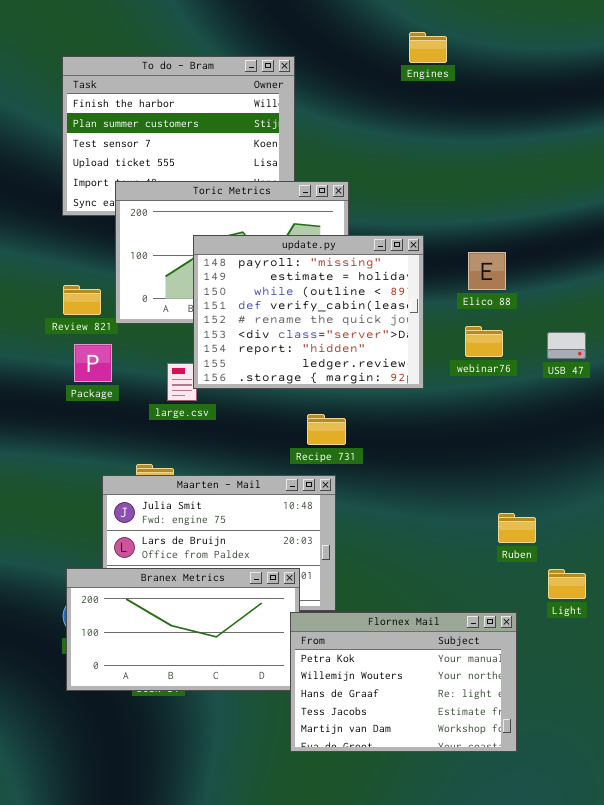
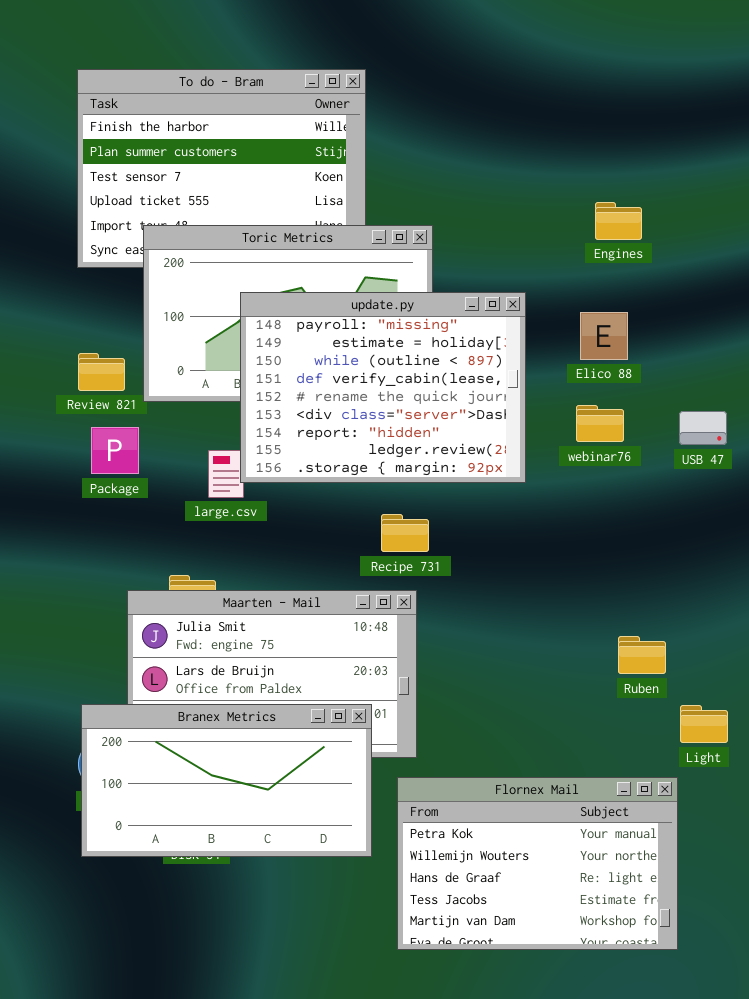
Engines: [409,32,447,63] -> [595,202,642,240], moved
Flornex Mail: [290,612,517,752] -> [397,777,678,950], moved

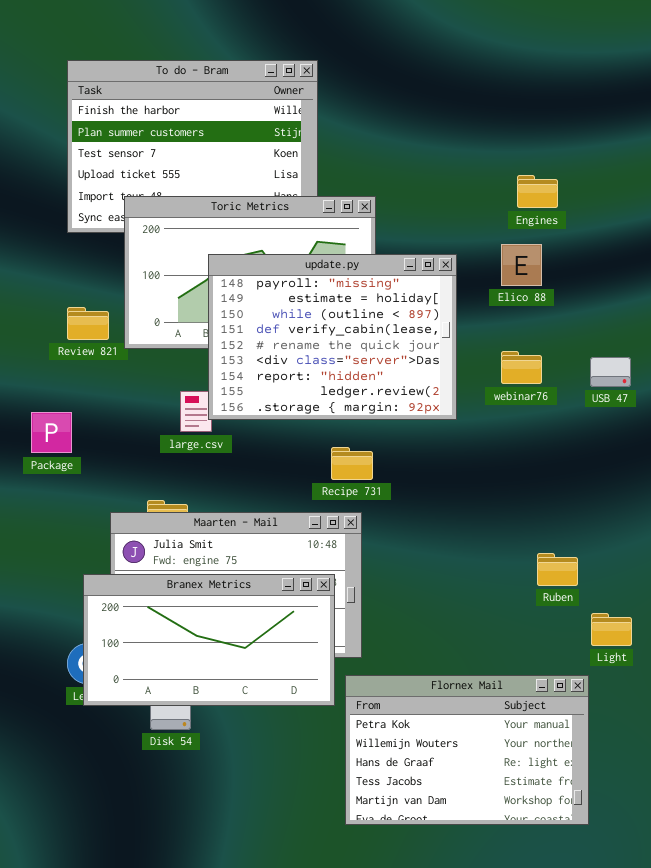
Elico 88: [580,312,628,360] -> [501,244,542,286], moved
Package: [91,427,139,474] -> [31,412,72,453], moved
Branex Metrics: [81,704,372,857] -> [83,574,335,706], moved

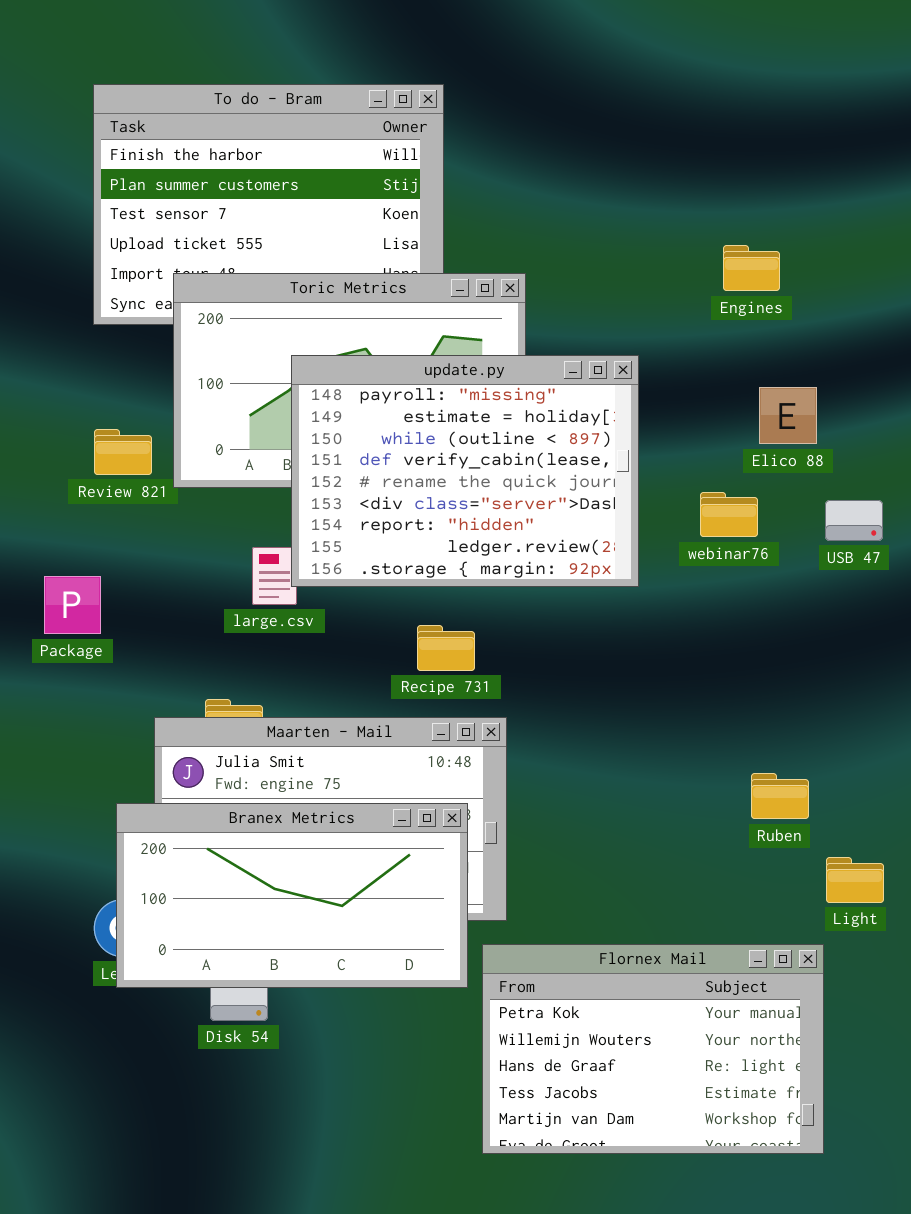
Elico 88: [501,244,542,286] -> [759,387,817,444], moved
Recipe 731: [331,447,373,480] -> [417,625,475,671], moved

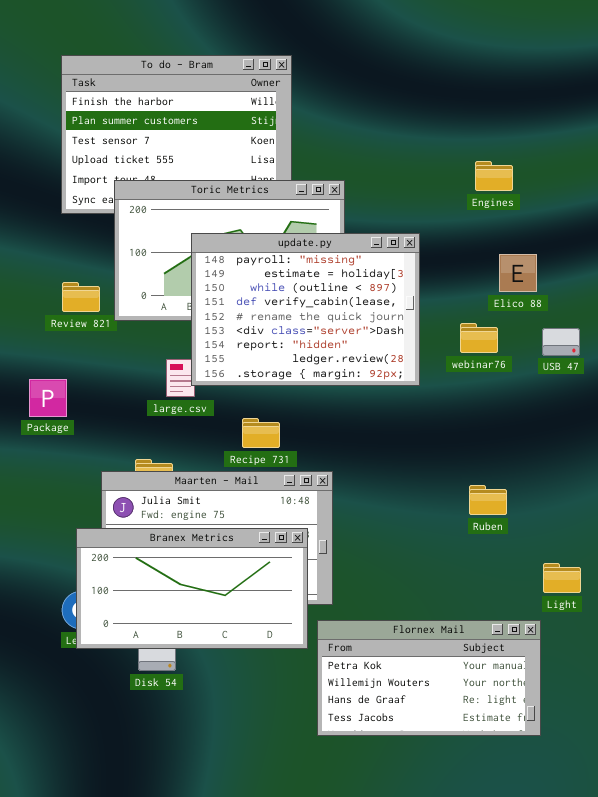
Recipe 731: [417,625,475,671] -> [242,418,280,448], moved
Ruben: [751,773,809,819] -> [469,485,507,515], moved
Flornex Mail: [482,944,824,1154] -> [317,620,541,736], resized

